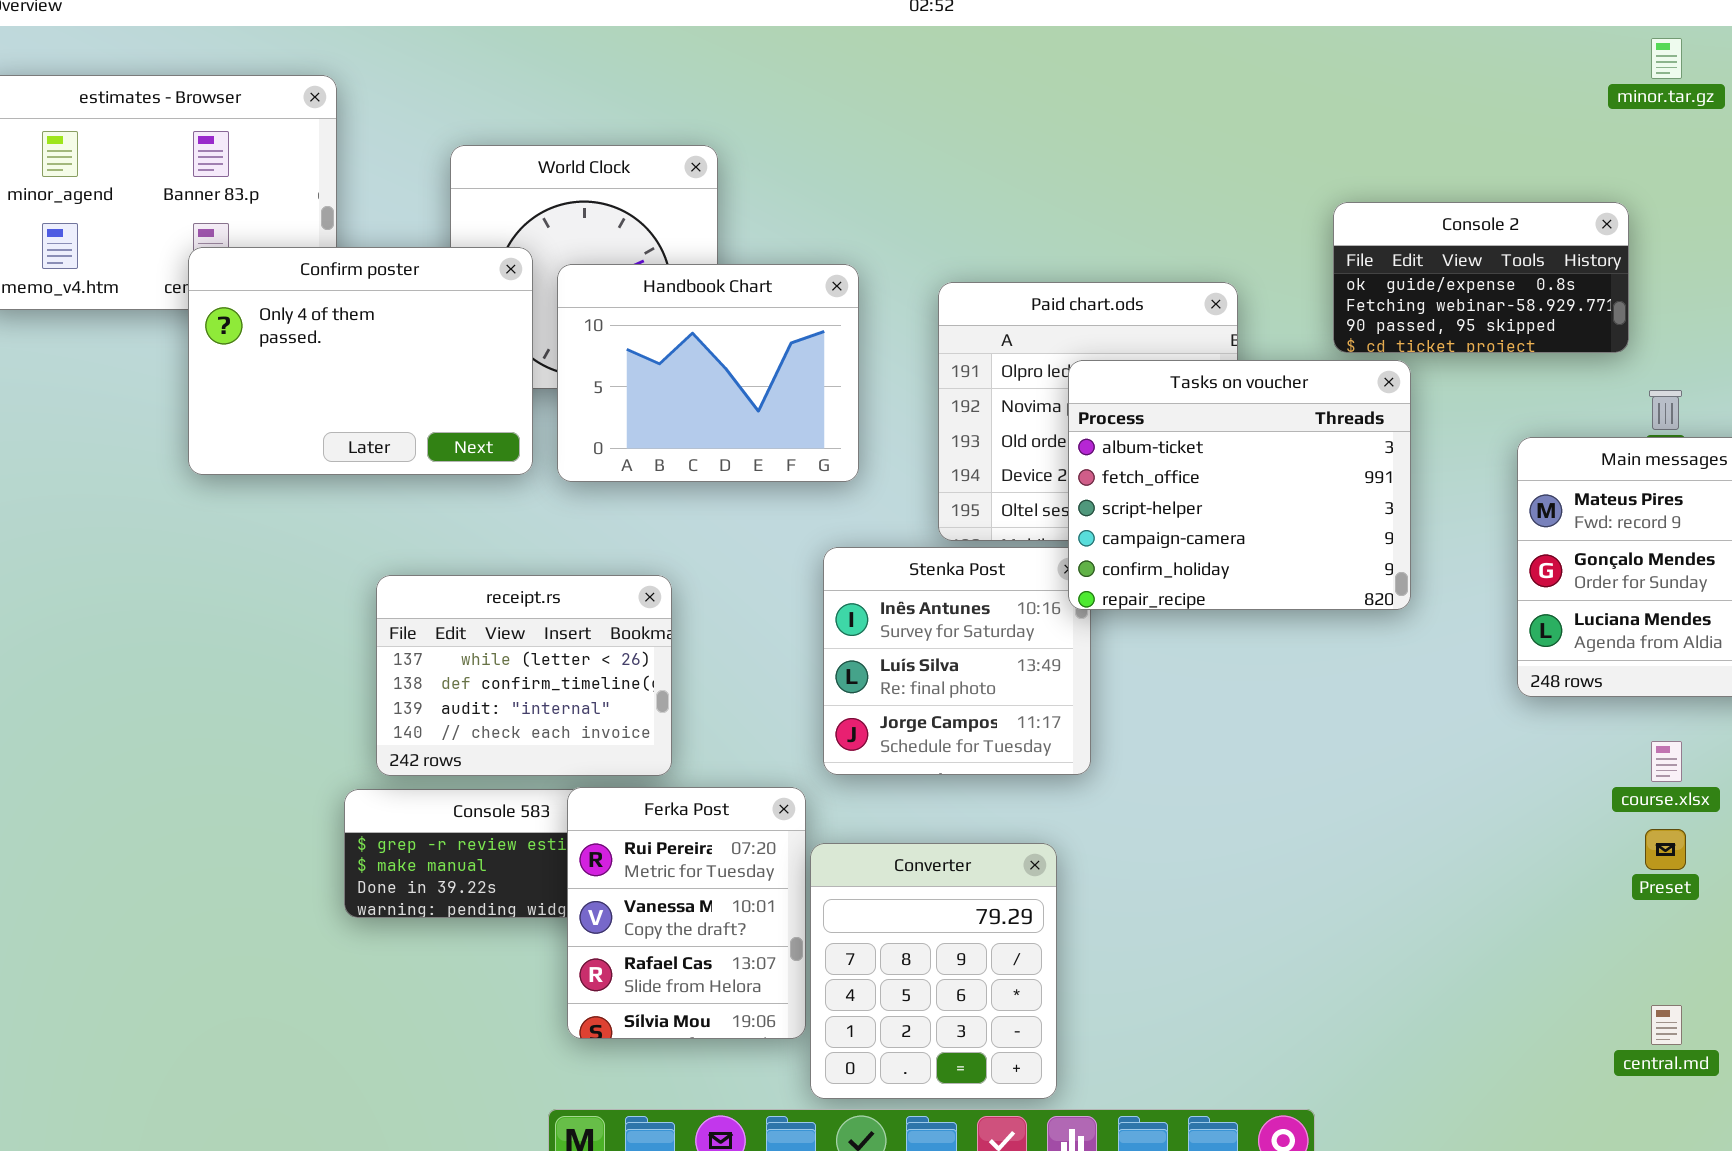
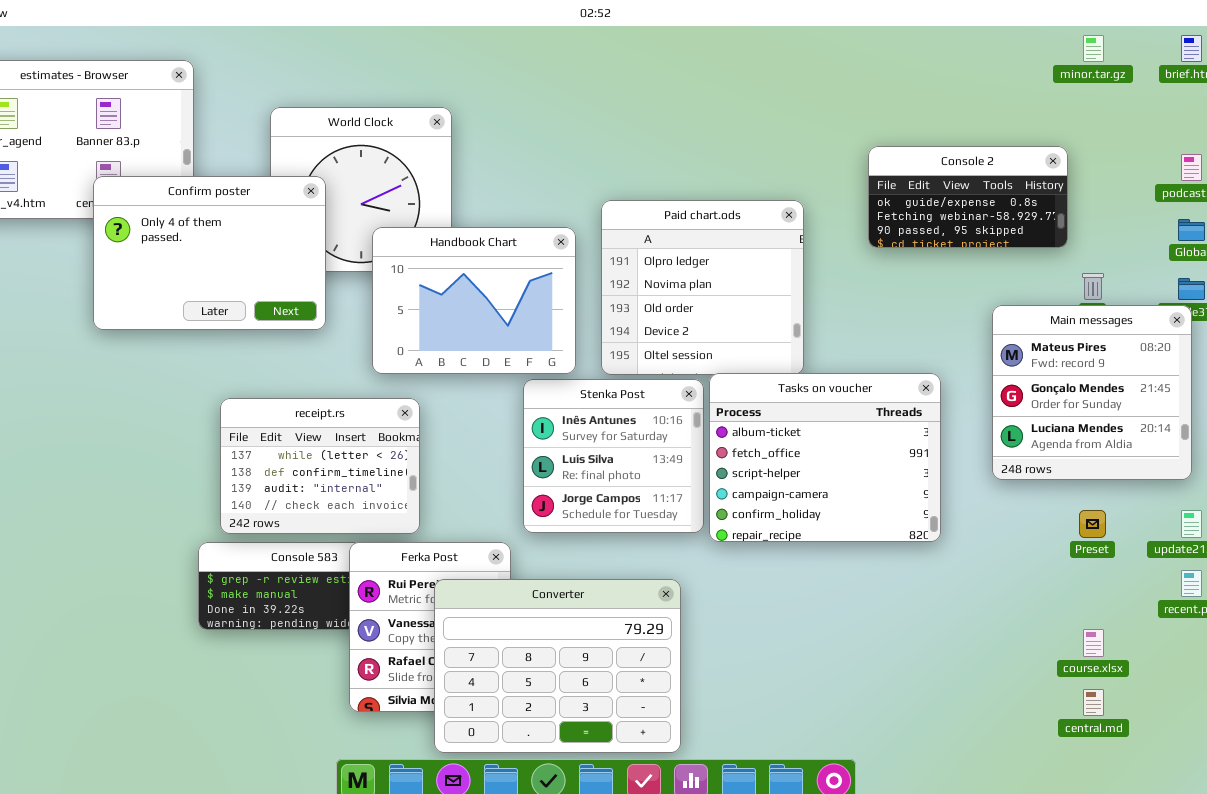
Handbook Chart: [557,264,859,482] -> [372,227,576,374], moved
Tasks on voucher: [1068,360,1411,610] -> [709,373,941,542], moved
course.xlsx: [1651,741,1682,782] -> [1083,629,1104,657], moved
Preset: [1645,829,1686,870] -> [1079,510,1106,538], moved
Converter: [810,843,1057,1099] -> [434,579,681,753], resized

